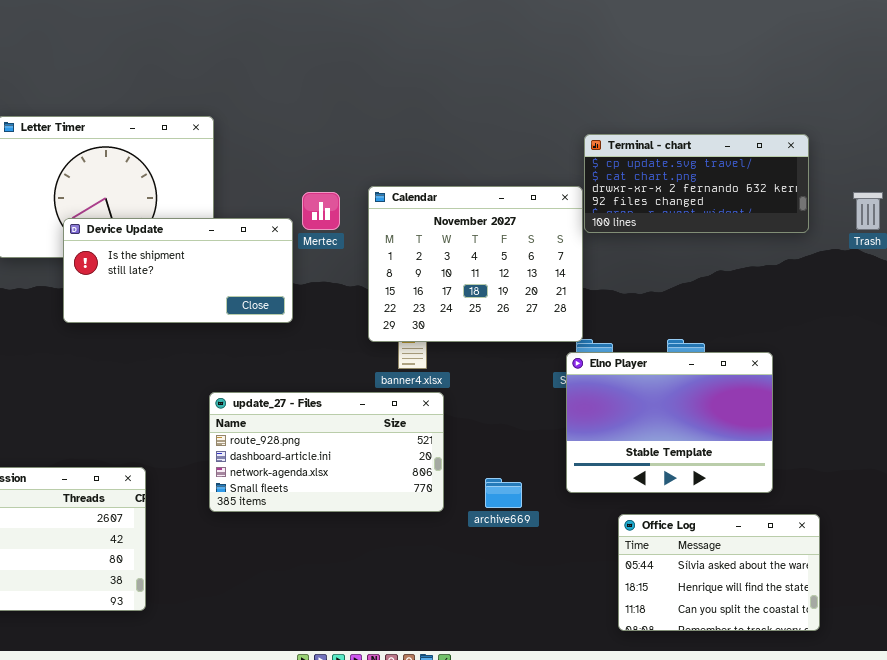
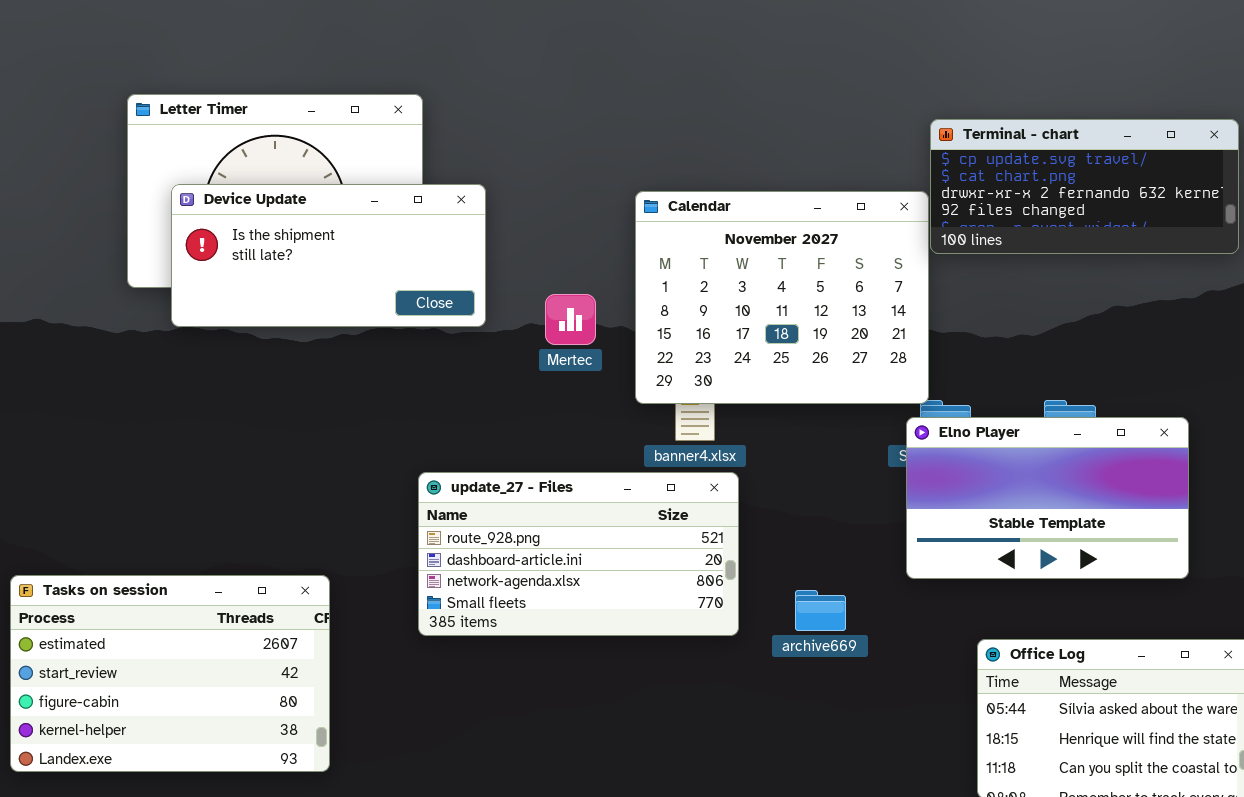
Mertec: [302,192,340,230] -> [545,294,596,345], moved
Device Update: [63,218,293,323] -> [171,184,486,327], moved
Elno Player: [566,352,773,493] -> [906,417,1189,579], resized

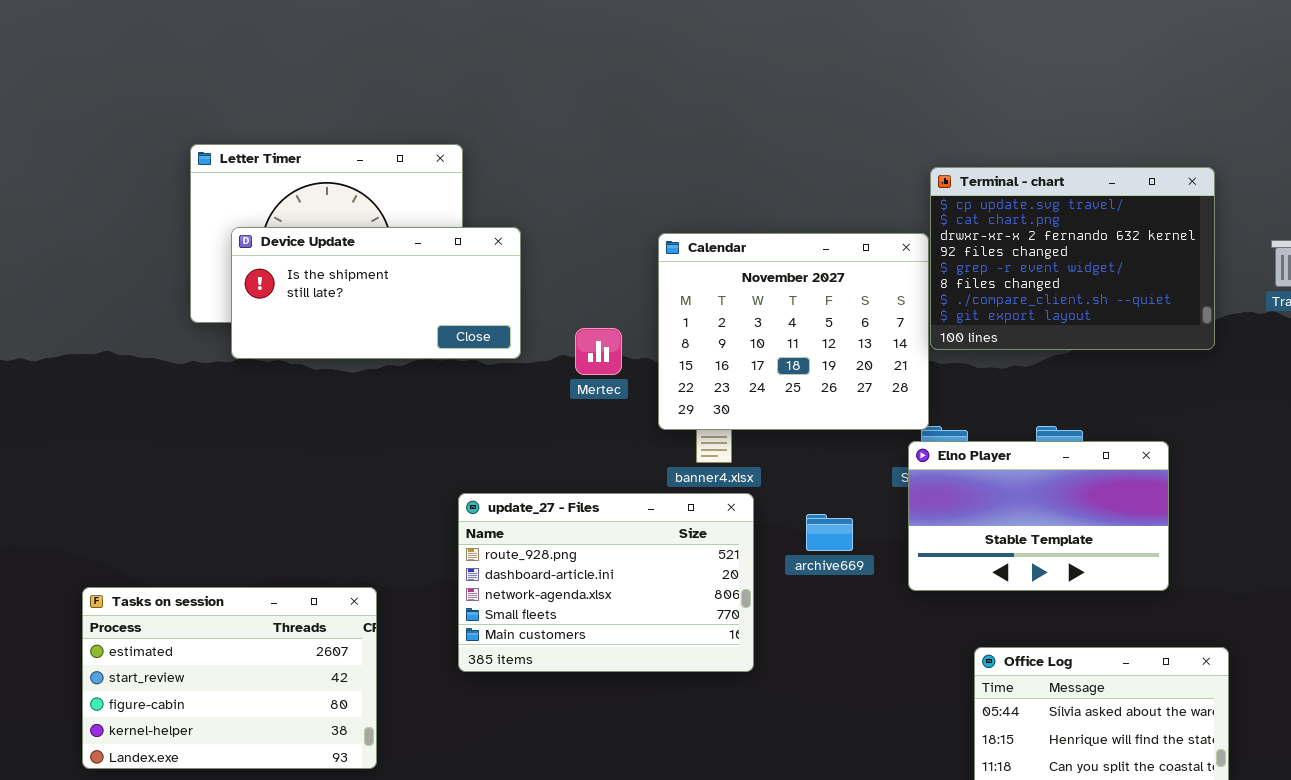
Terminal - chart: [930,119,1239,254] -> [930,167,1215,350], resized
update_27 - Files: [418,472,739,636] -> [458,493,754,672], resized
archive669: [795,590,846,631] -> [806,514,853,551], moved

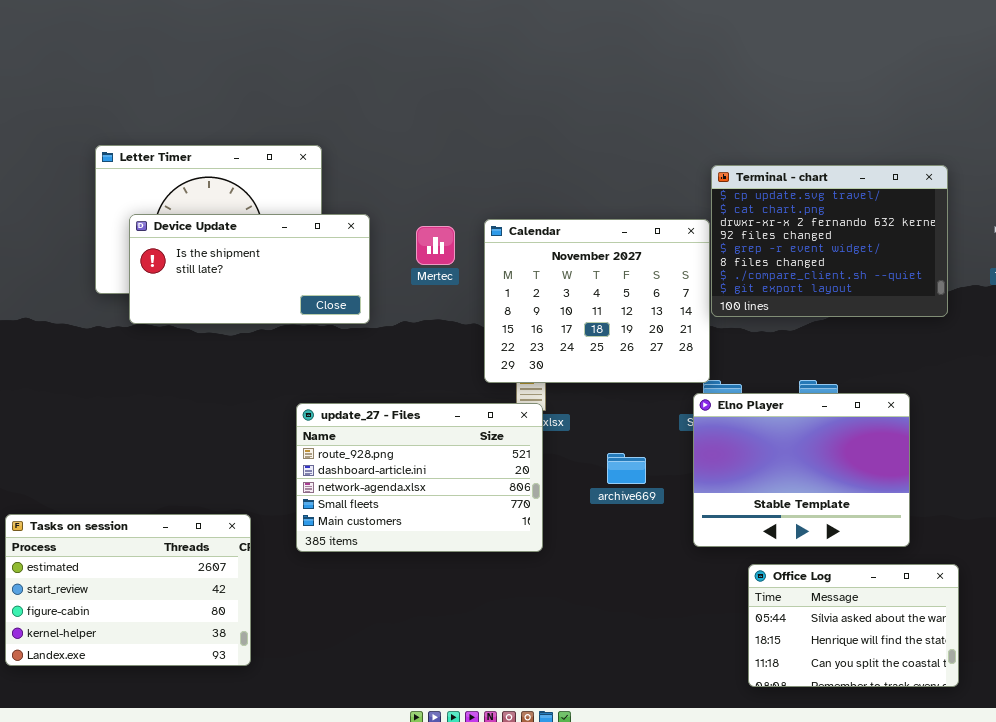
Mertec: [575,328,622,375] -> [416,226,455,265], moved
Elno Player: [908,441,1169,591] -> [693,393,910,547], resized
update_27 - Files: [458,493,754,672] -> [296,403,543,552], moved

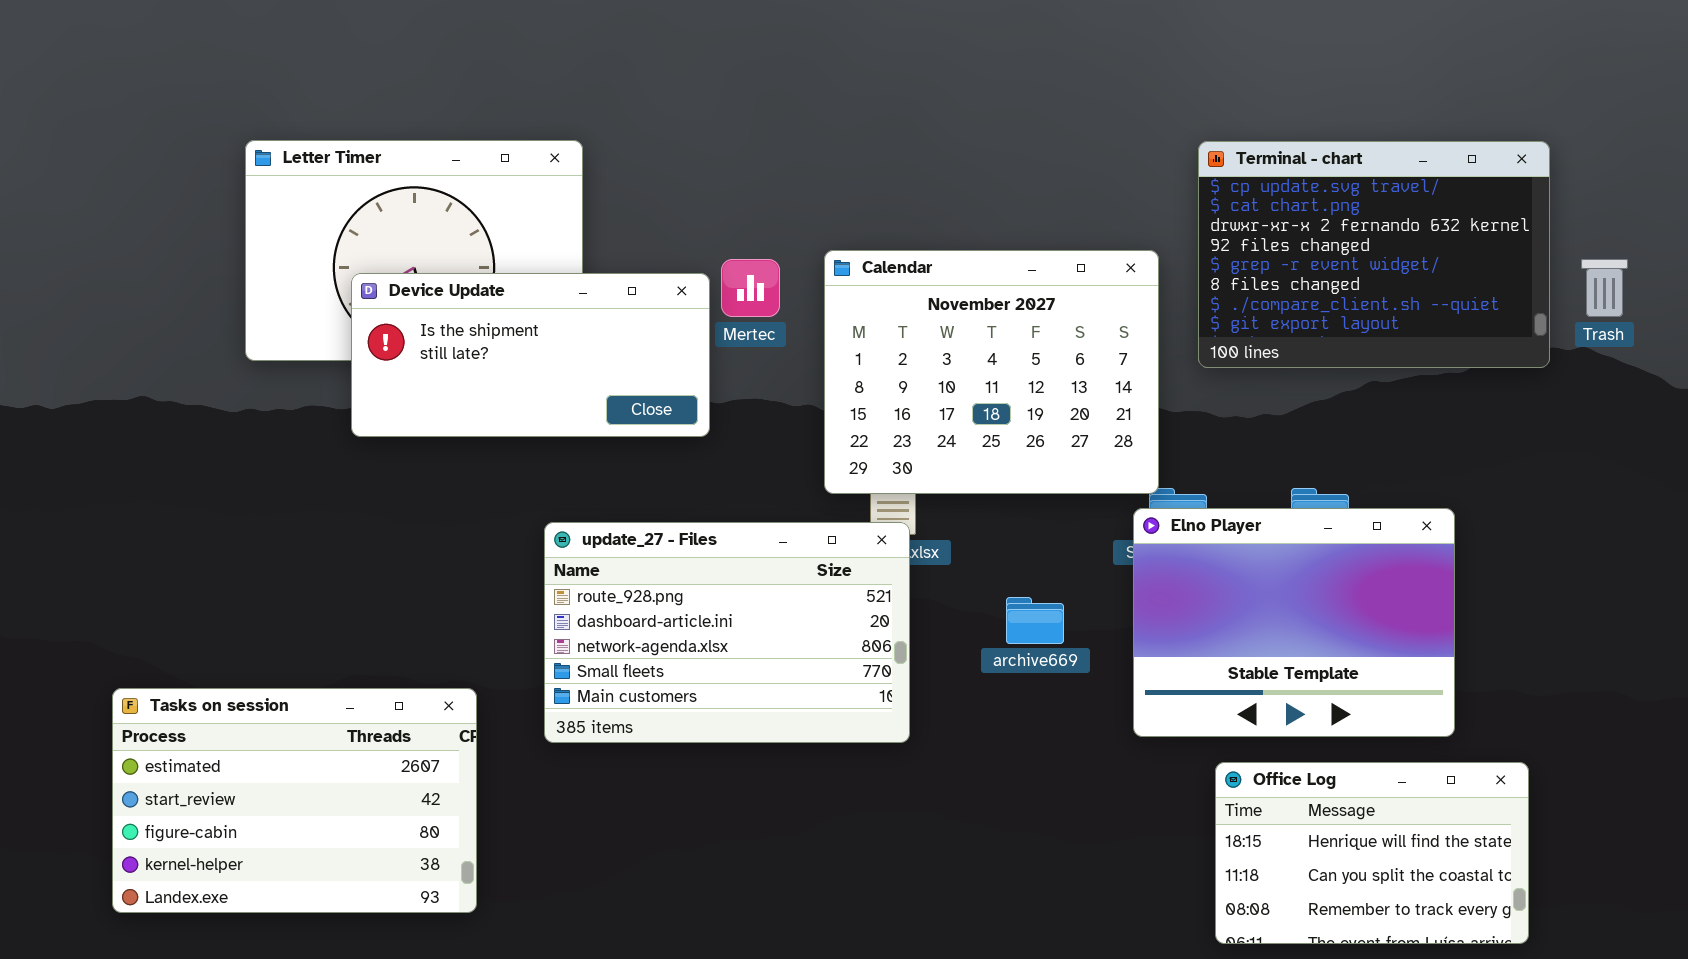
Terminal - chart: [711,165,948,317] -> [1198,141,1550,368], moved
Device Update: [129,214,370,324] -> [351,273,710,437], moved
Office Log: [748,564,959,687] -> [1215,762,1529,944], scrolled down 1 row

